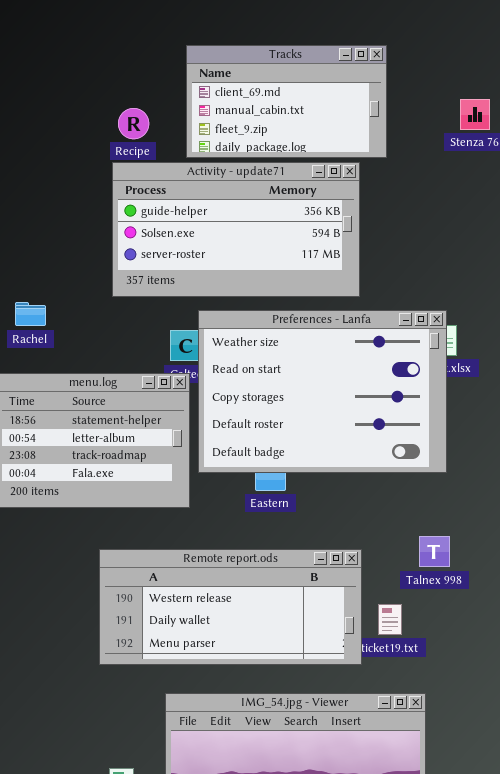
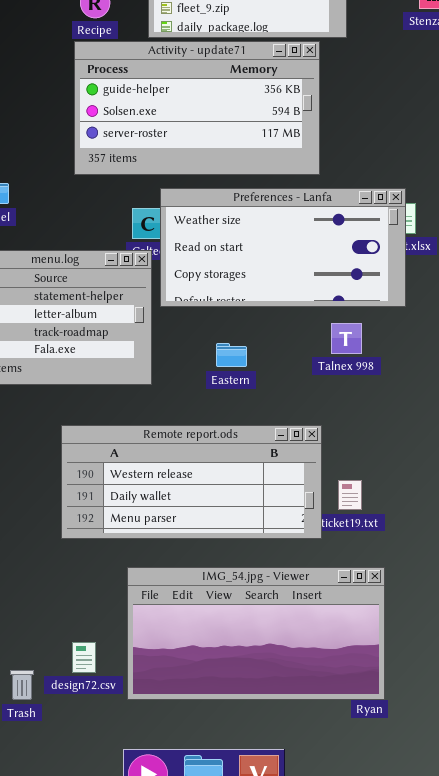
Preferences - Lanfa: [198,310,447,473] -> [160,188,406,307], resized
Talnex 998: [419,536,450,567] -> [331,323,362,354], moved

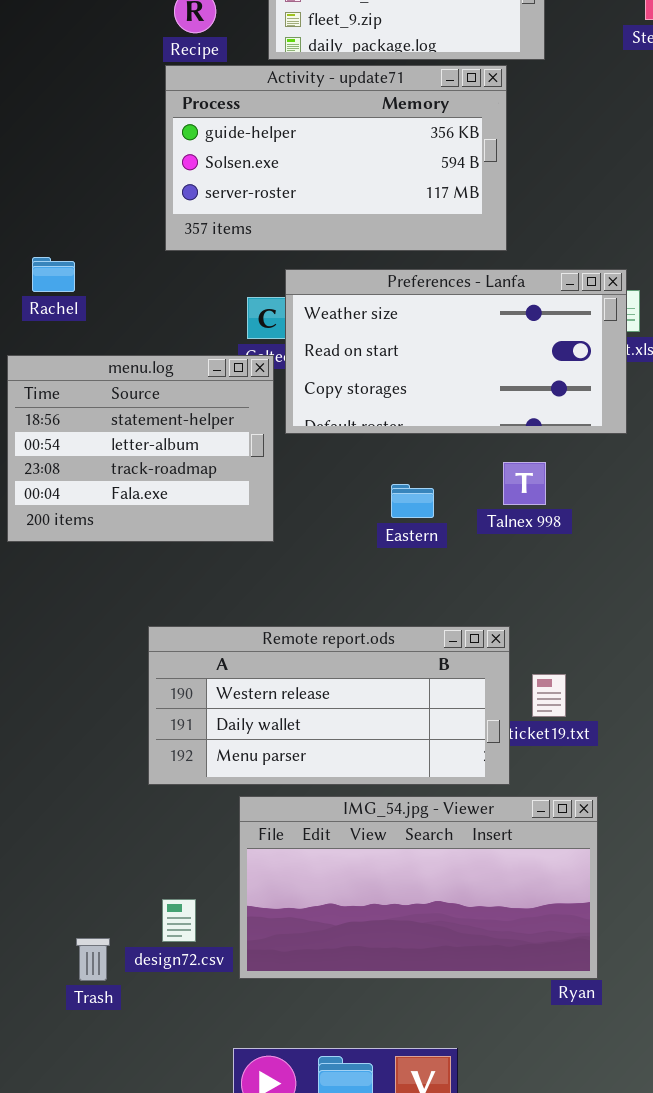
Talnex 998: [331,323,362,354] -> [503,462,546,505], moved
Eastern: [216,343,247,367] -> [391,484,434,518], moved
Remote report.ods: [61,425,322,539] -> [148,626,510,785], moved

